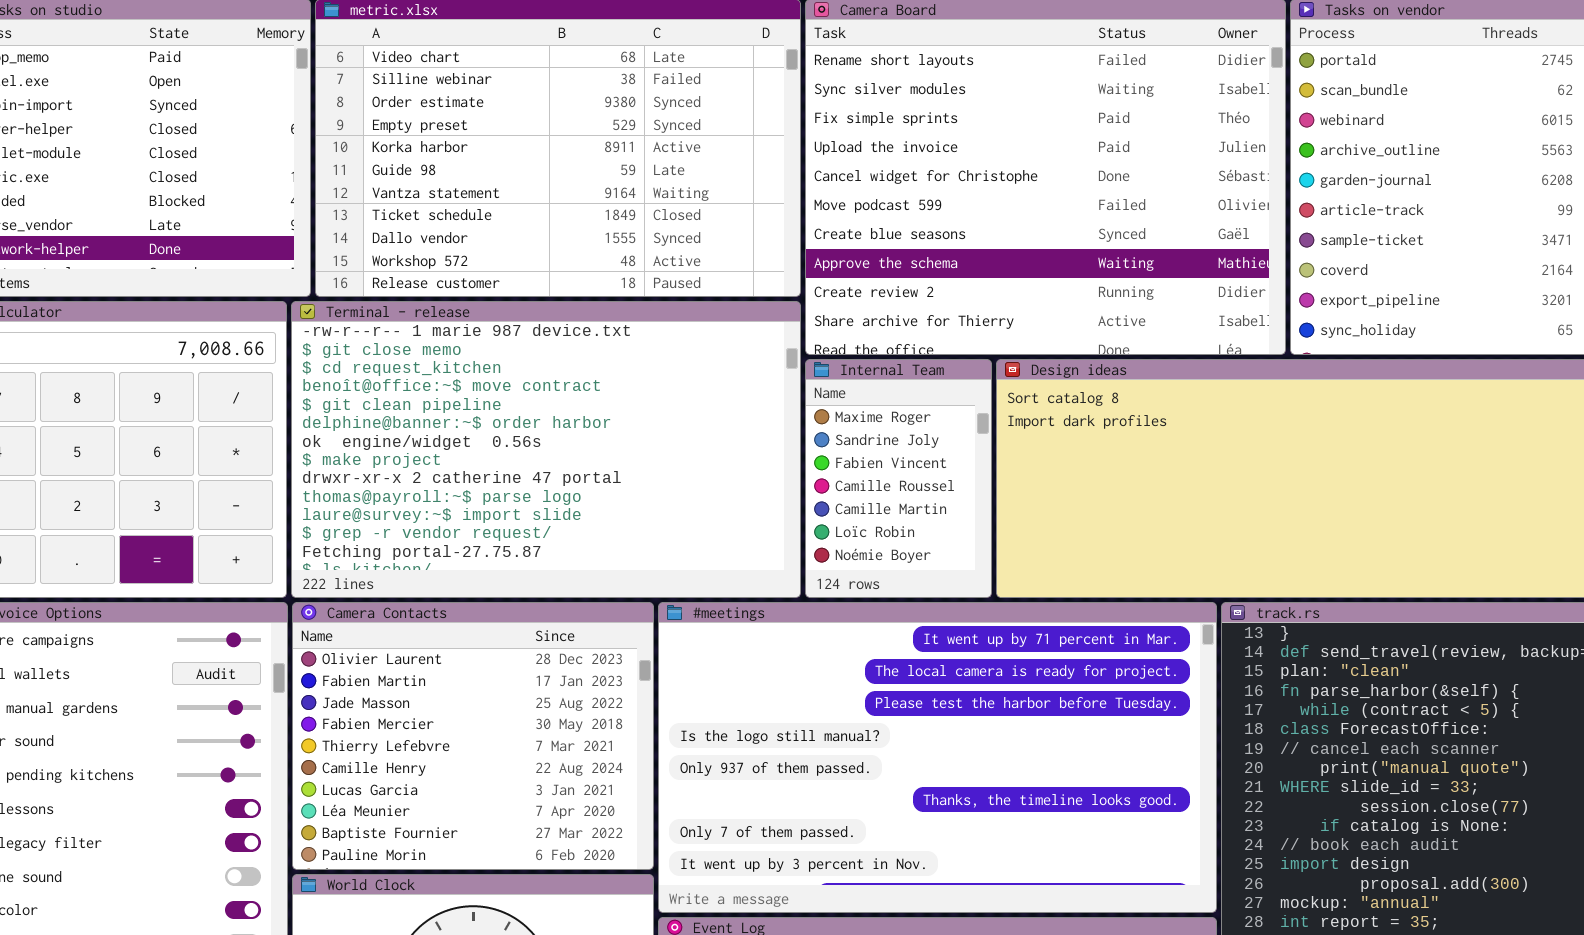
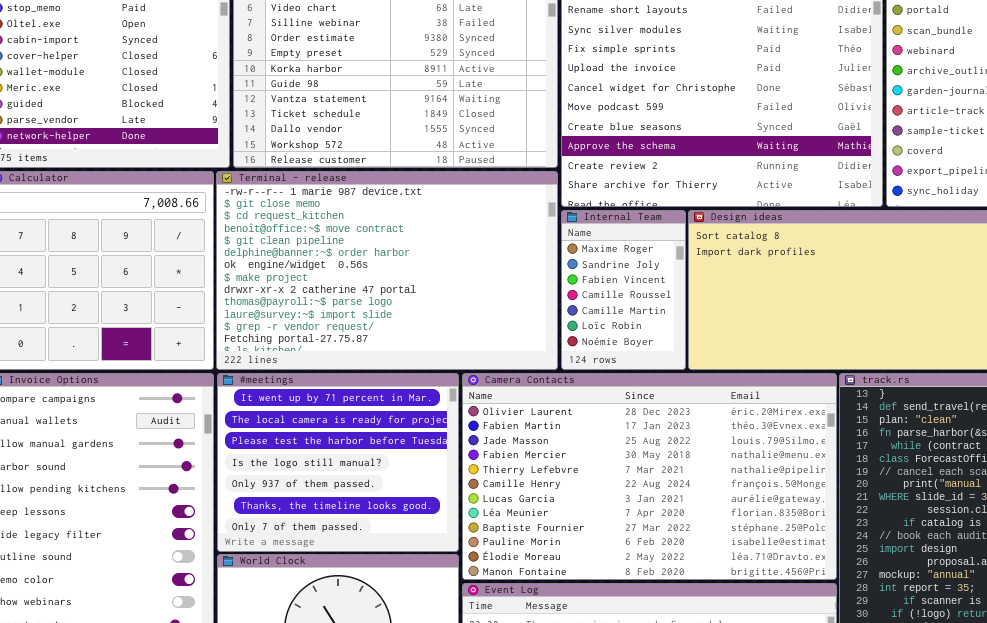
Camera Contacts: [292,602,654,870] -> [462,373,837,580], moved, resized
#meetings: [658,602,1217,913] -> [217,373,459,552], moved, resized

